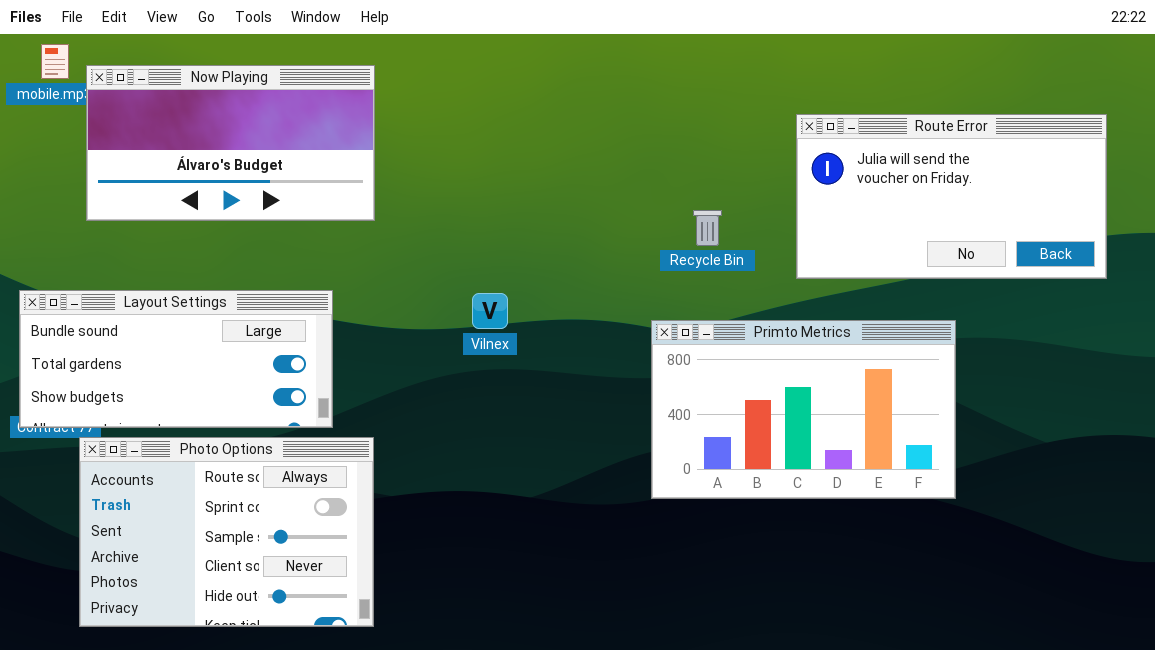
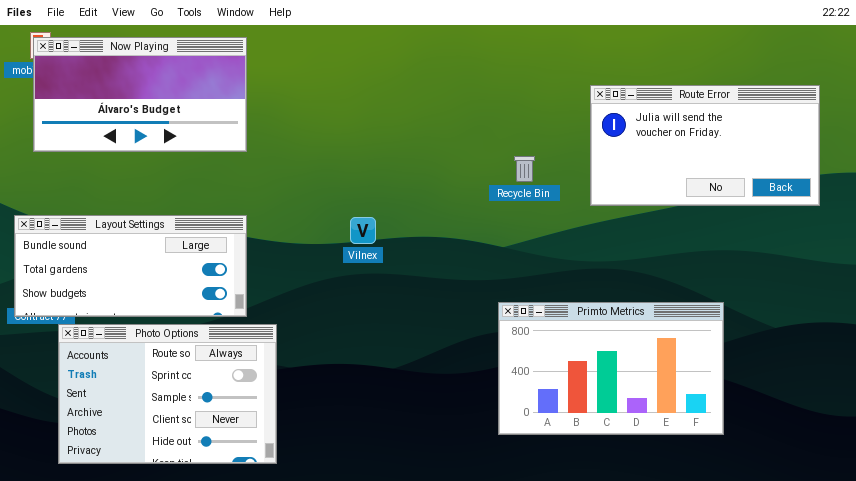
Now Playing: [86,65,375,221] -> [33,37,247,152], moved
Primto Metrics: [651,320,956,499] -> [498,302,724,435], moved

